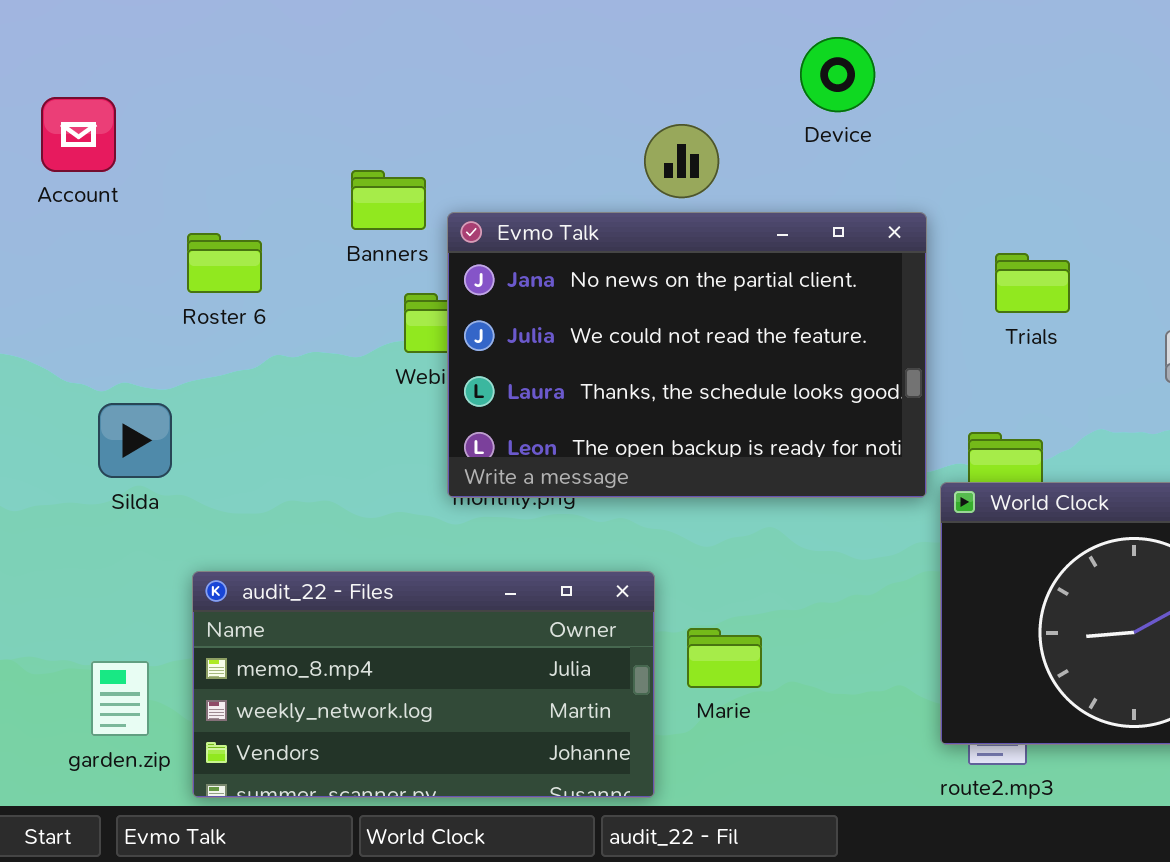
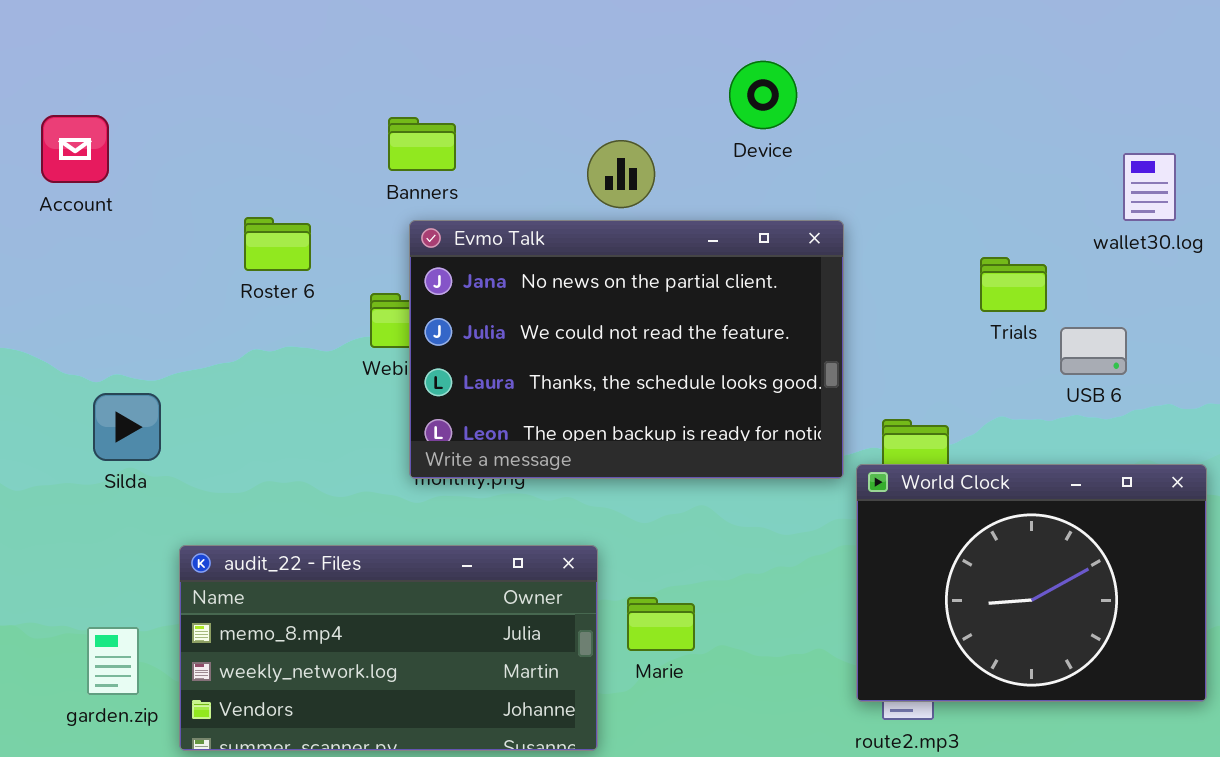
Banners: [351,170,426,230] -> [388,117,456,171], moved
Roster 6: [187,233,262,293] -> [244,217,311,271], moved
Trials: [995,253,1070,313] -> [980,257,1047,312], moved

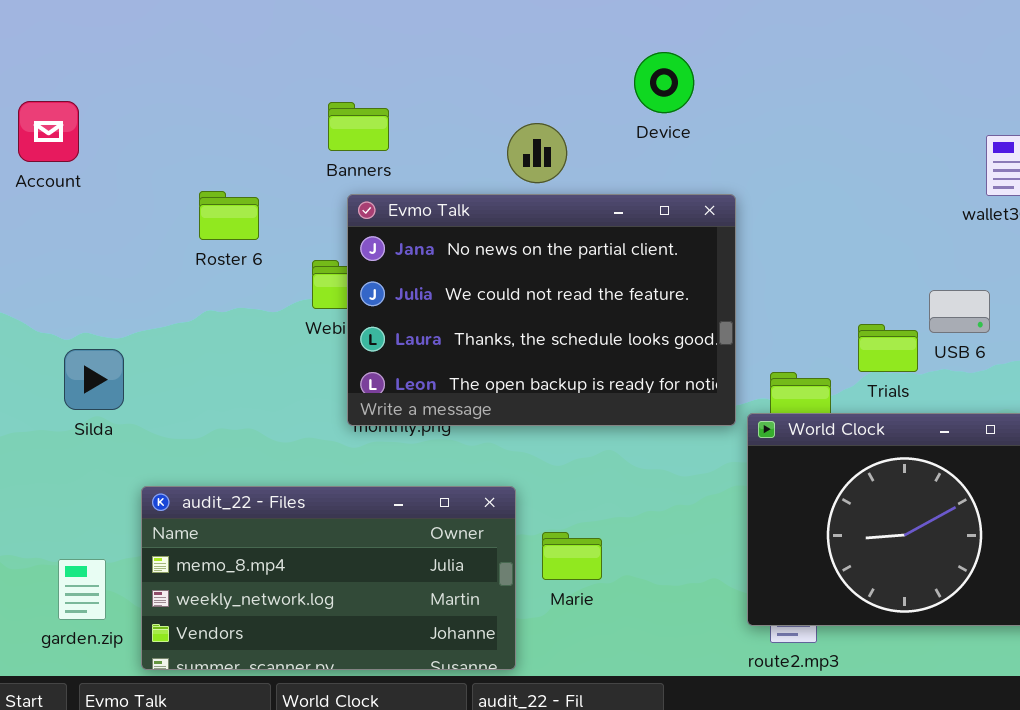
Trials: [980,257,1047,312] -> [858,324,918,372], moved

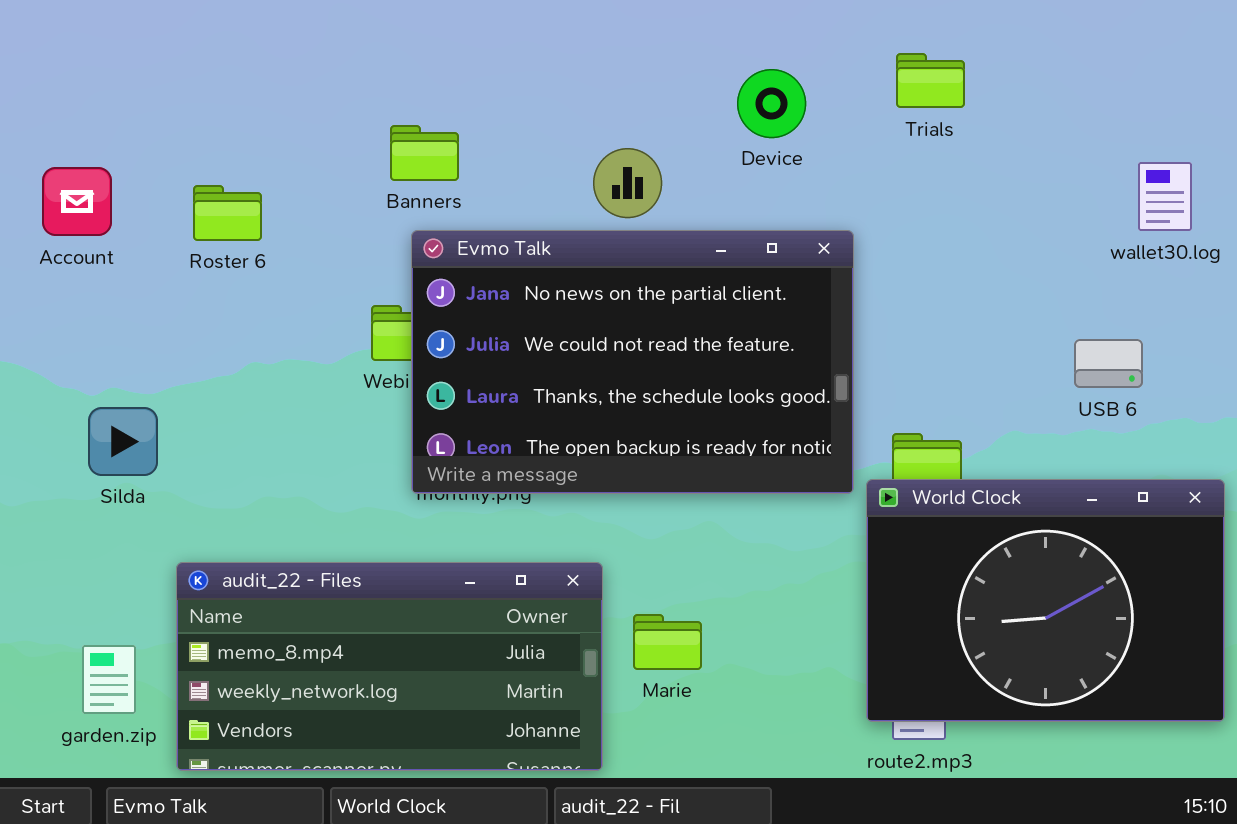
Account: [18,101,79,162] -> [42,167,112,236], moved
Roster 6: [199,191,259,240] -> [193,185,262,241], moved
Trials: [858,324,918,372] -> [896,53,965,108], moved

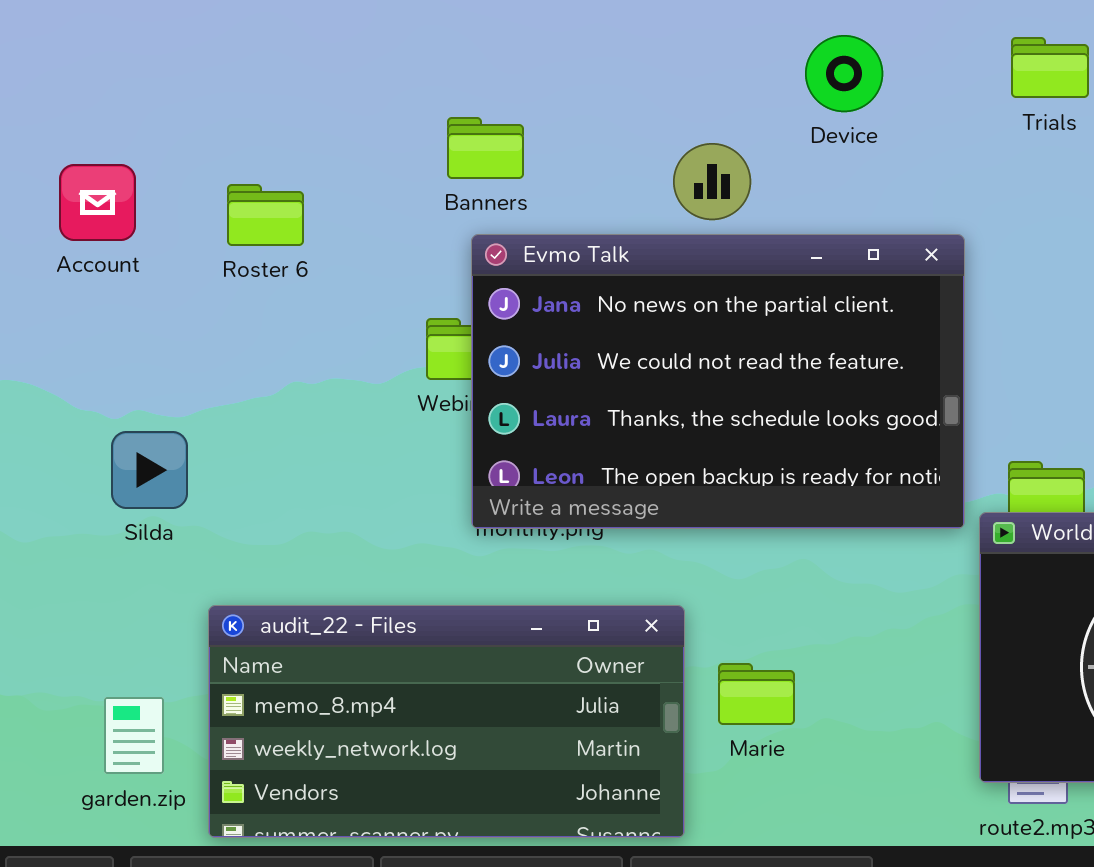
Device: [737,69,806,138] -> [805,35,883,112], moved

